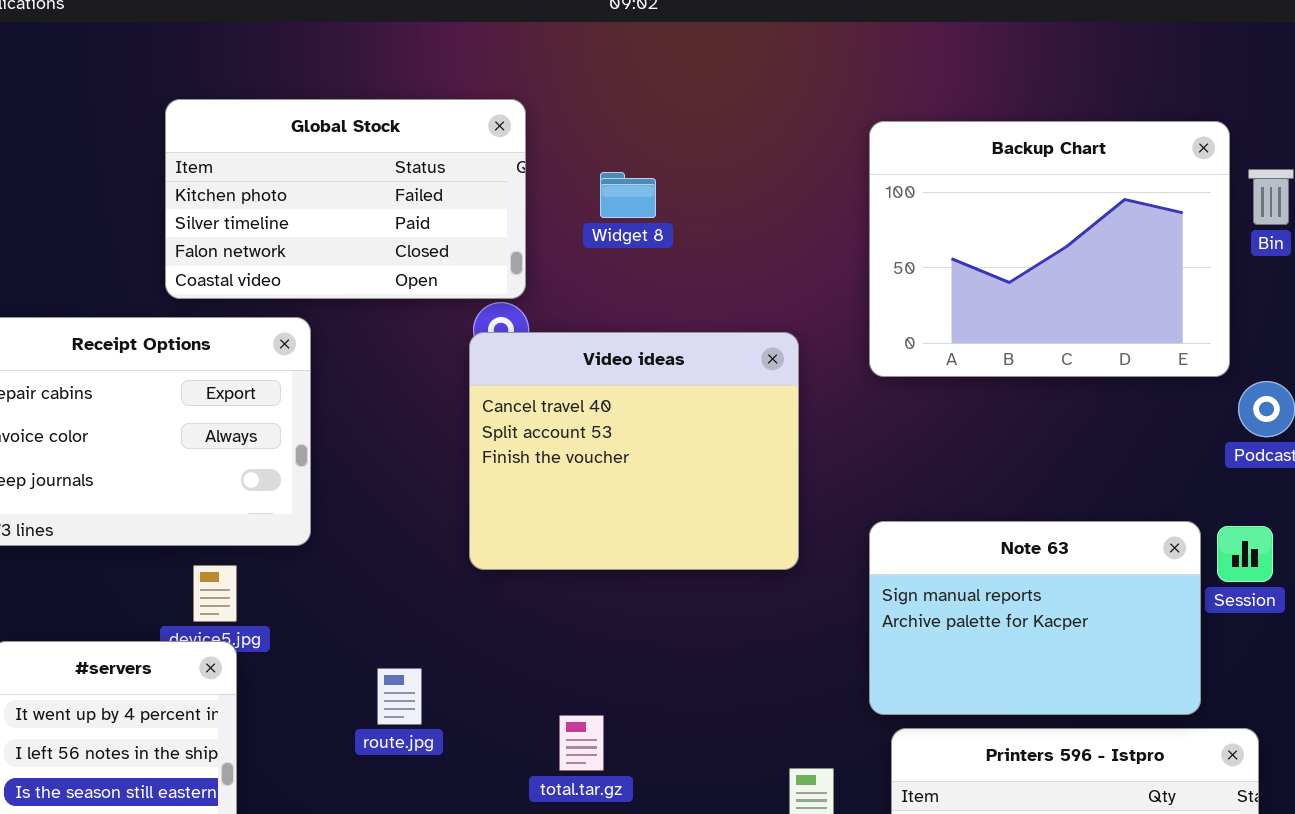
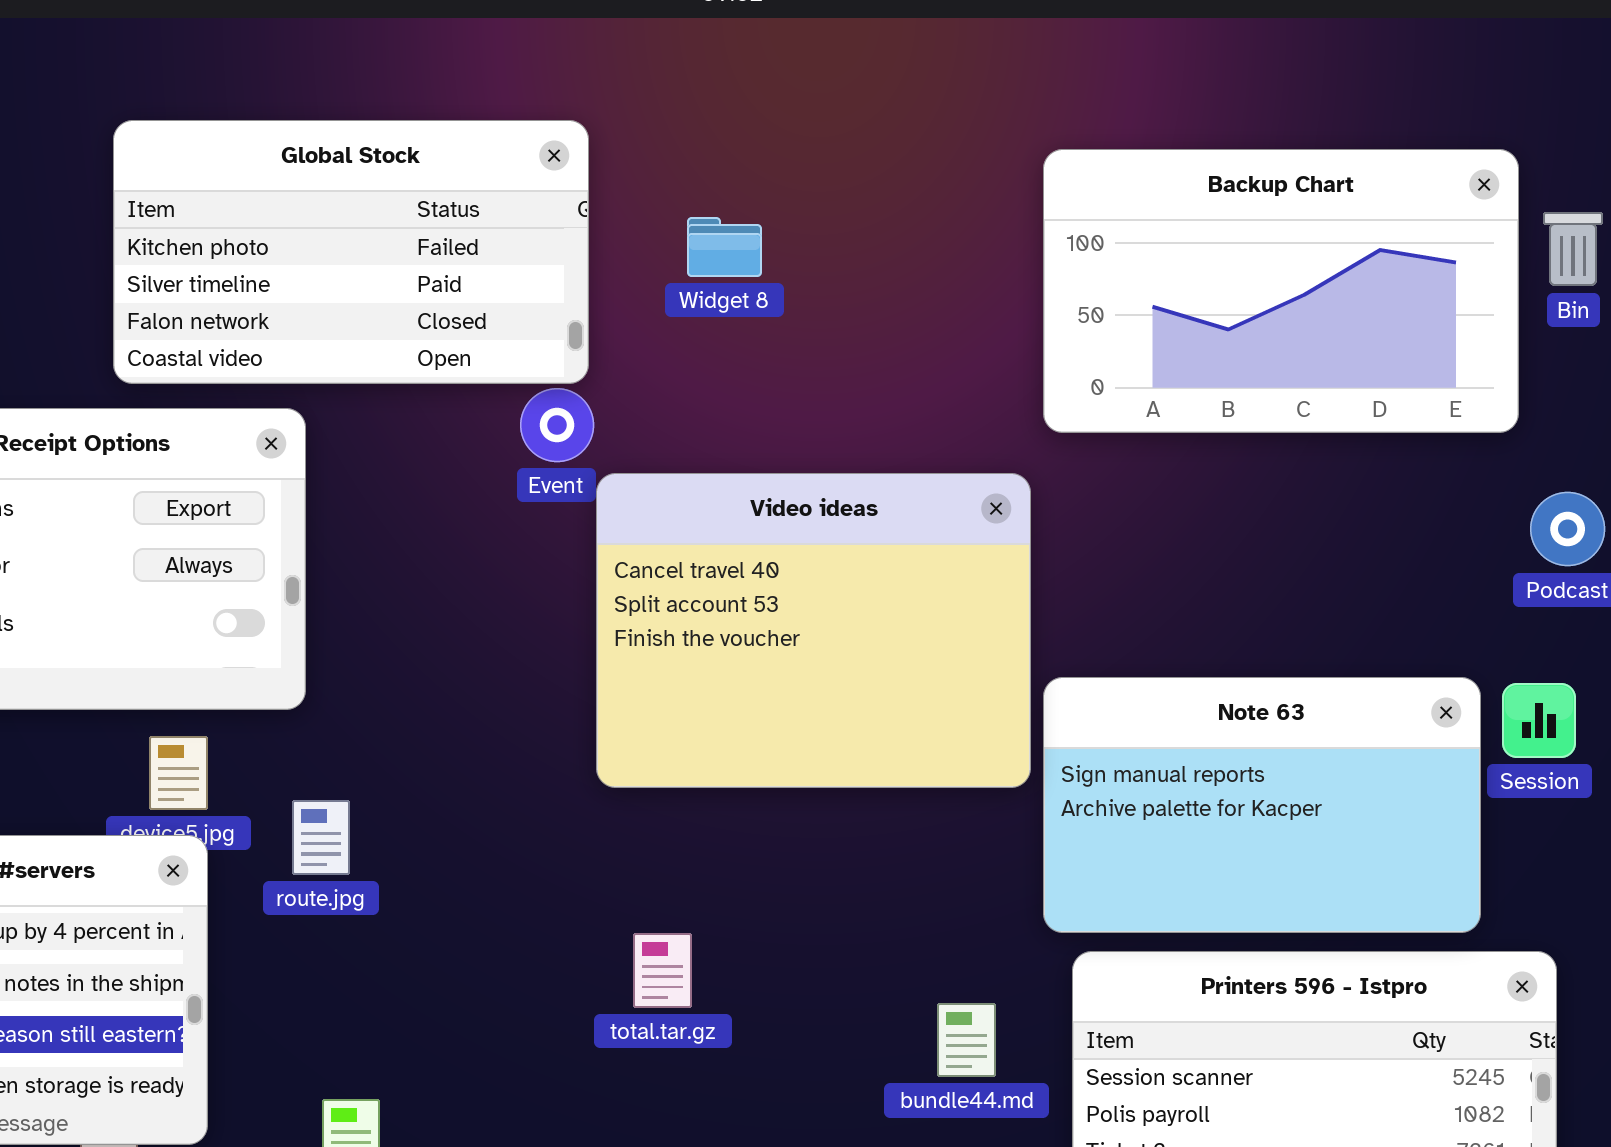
Backup Chart: [869,121,1230,377] -> [1043,149,1519,433], resized
Video ideas: [469,332,799,570] -> [596,473,1031,788], moved
route.jpg: [377,668,422,725] -> [292,800,350,875], moved

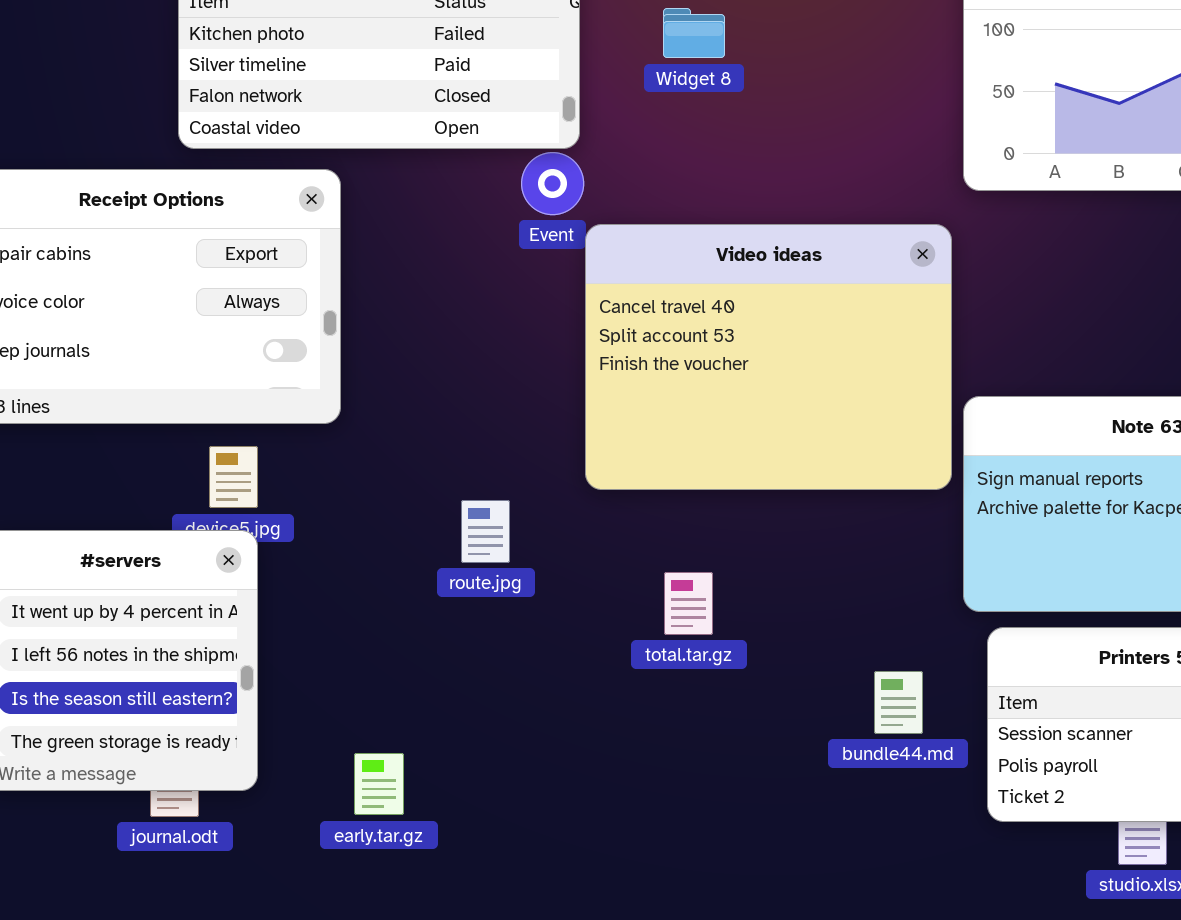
route.jpg: [292,800,350,875] -> [461,500,510,563], moved
total.tar.gz: [633,933,692,1008] -> [664,572,713,635], moved

